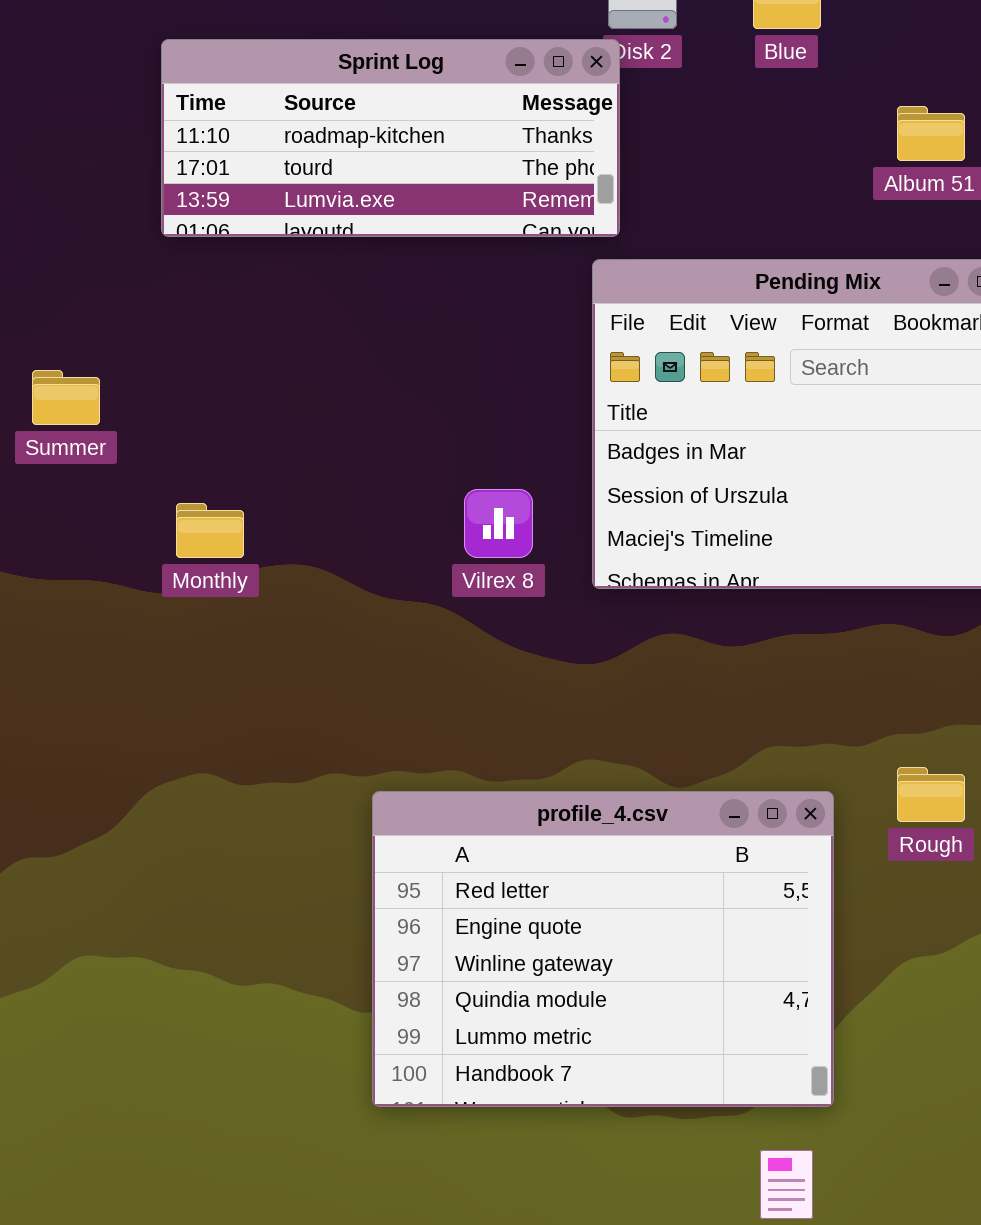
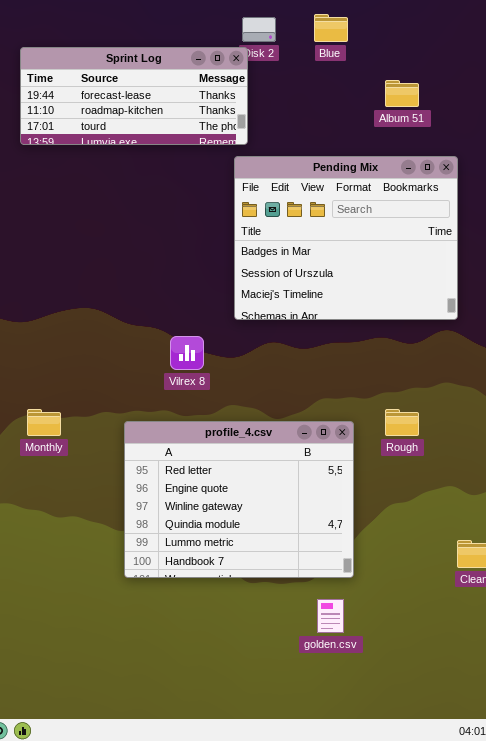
Sprint Log: [161,39,620,237] -> [20,47,248,145], scrolled up 1 row
Vilrex 8: [464,489,533,558] -> [170,336,204,370], moved
Monthly: [176,503,244,558] -> [27,409,61,436], moved

